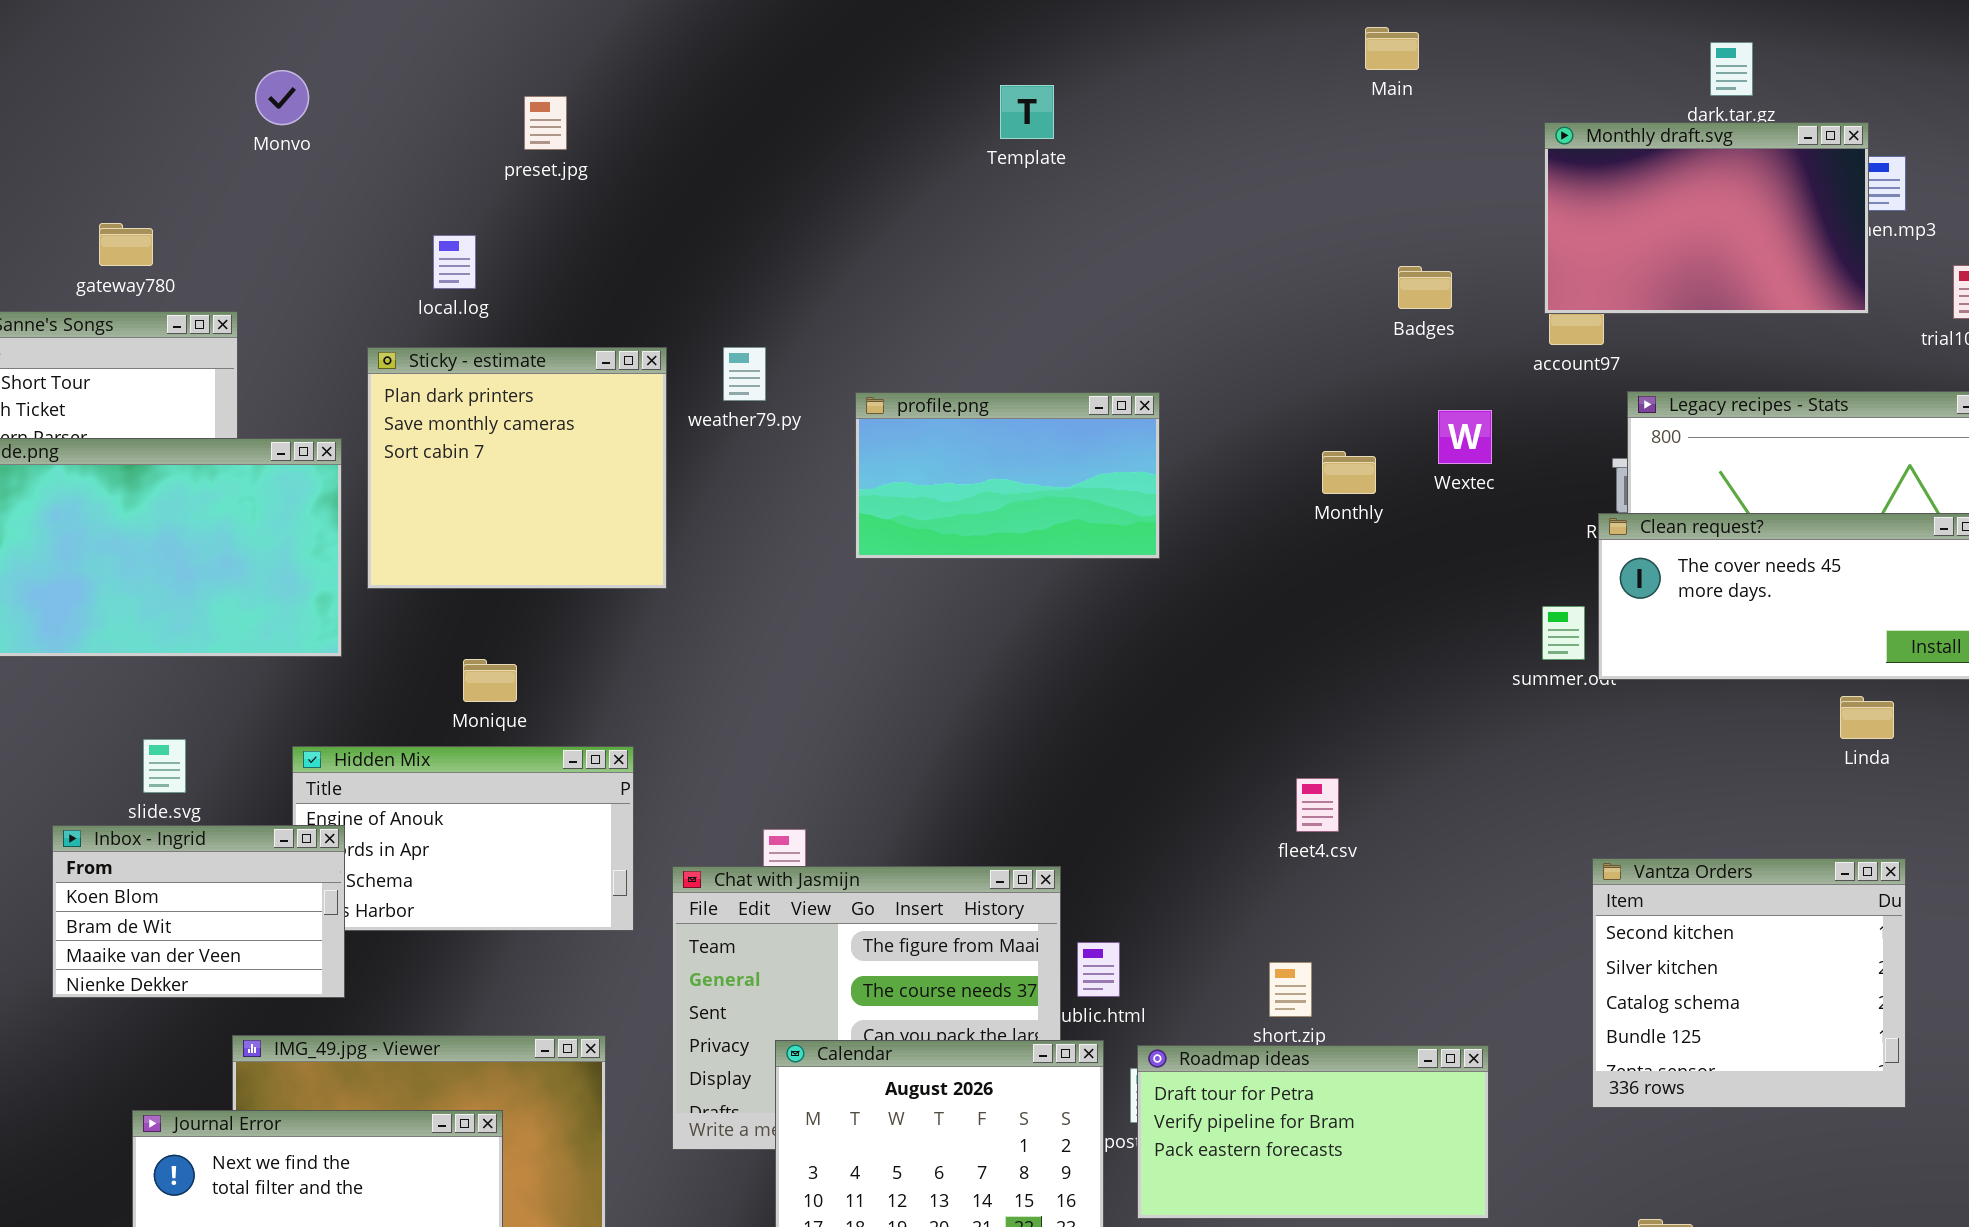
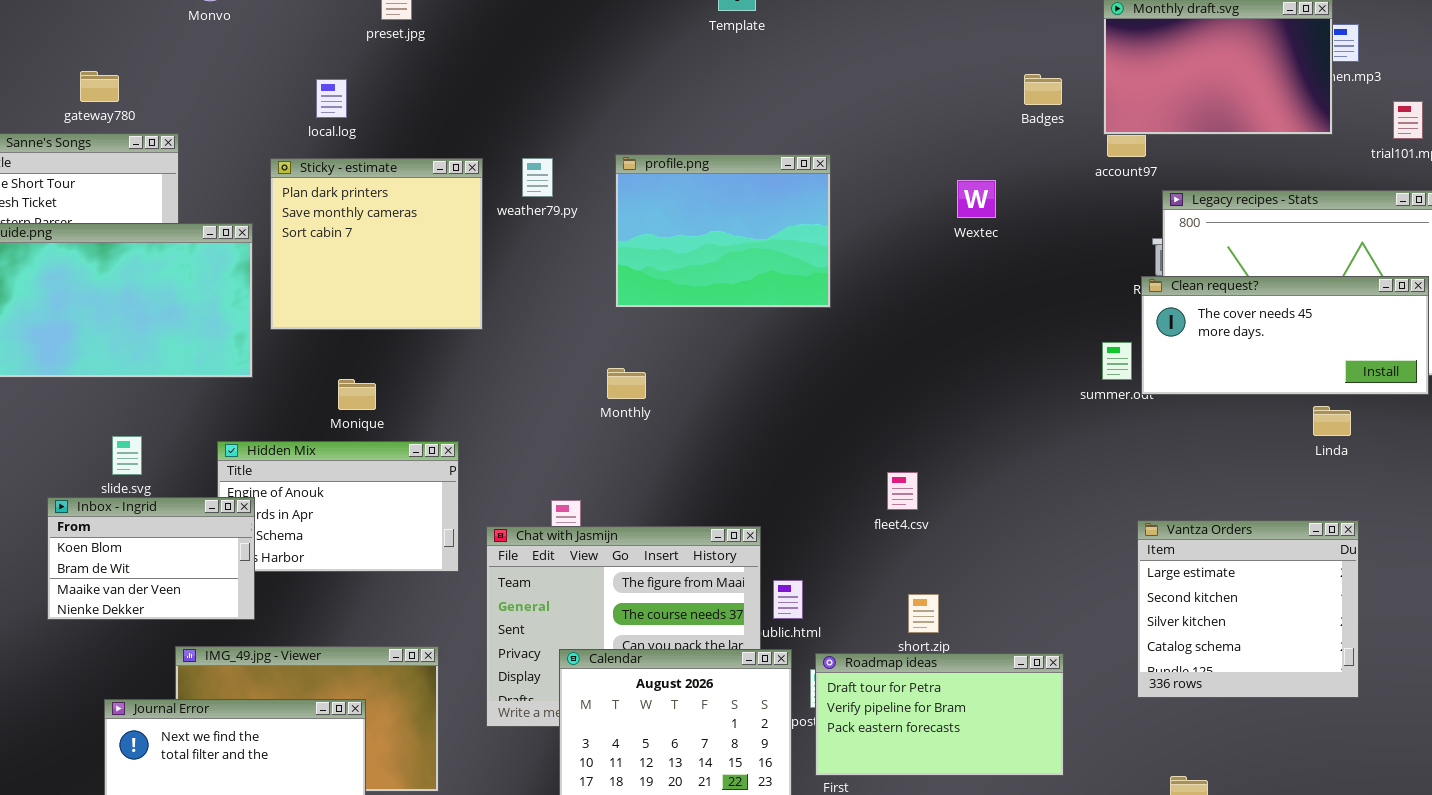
Badges: [1398,266,1452,309] -> [1024,74,1062,105], moved
profile.png: [855,392,1160,559] -> [615,154,831,308], resized
Wextec: [1438,410,1492,464] -> [957,180,996,218], moved
Monthly: [1322,451,1376,494] -> [607,368,646,399], moved
fleet4.csv: [1296,778,1339,832] -> [887,472,918,510], moved
Vantza Orders: [1592,858,1906,1108] -> [1137,520,1359,698], scrolled up 1 row

